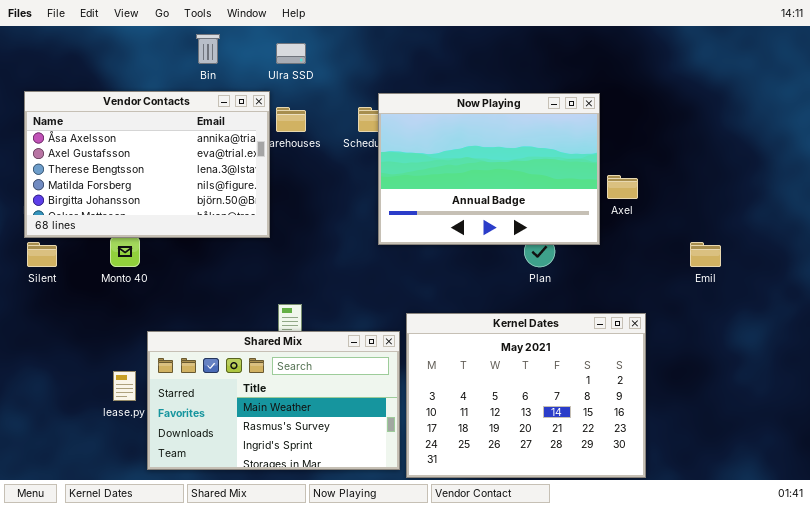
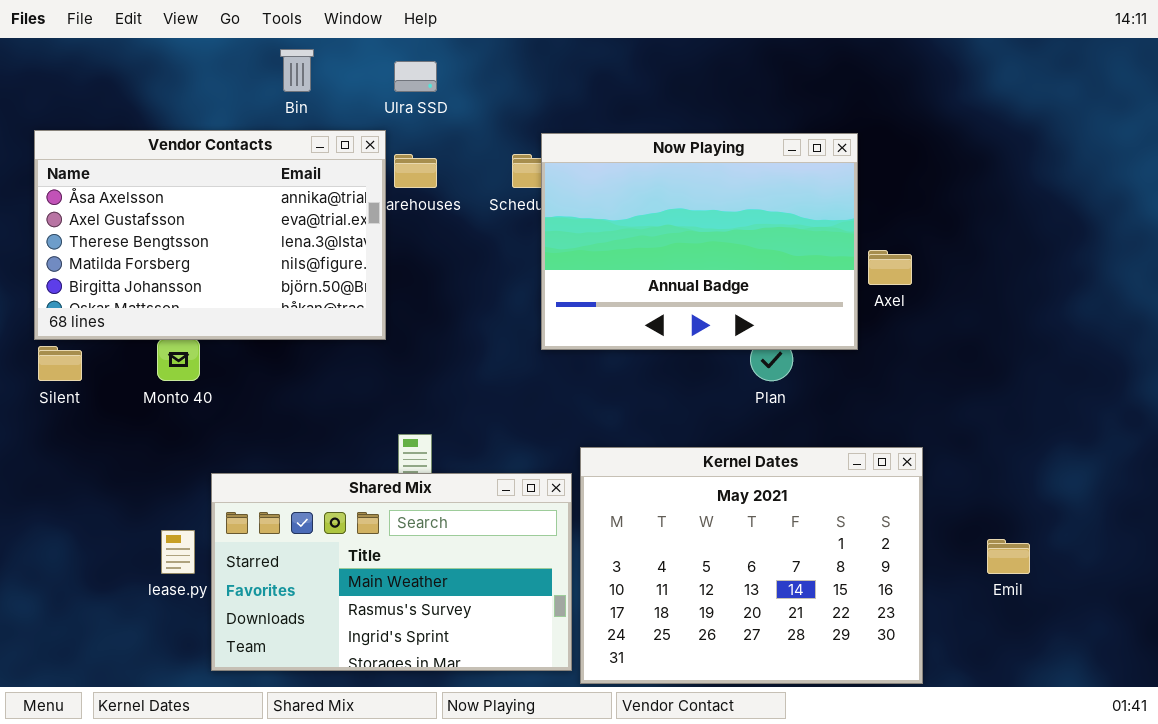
Emil: [690,242,721,267] -> [987,539,1030,574], moved

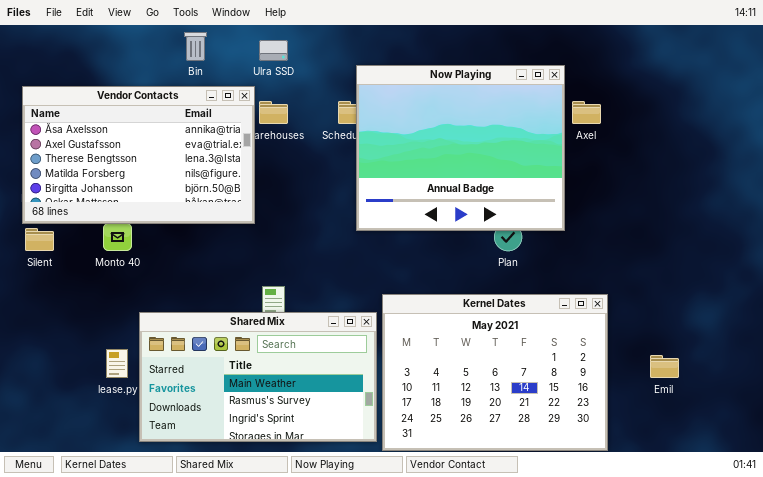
Now Playing: [541,133,858,350] -> [356,65,565,231], resized
Axel: [868,250,912,285] -> [572,101,601,124], moved

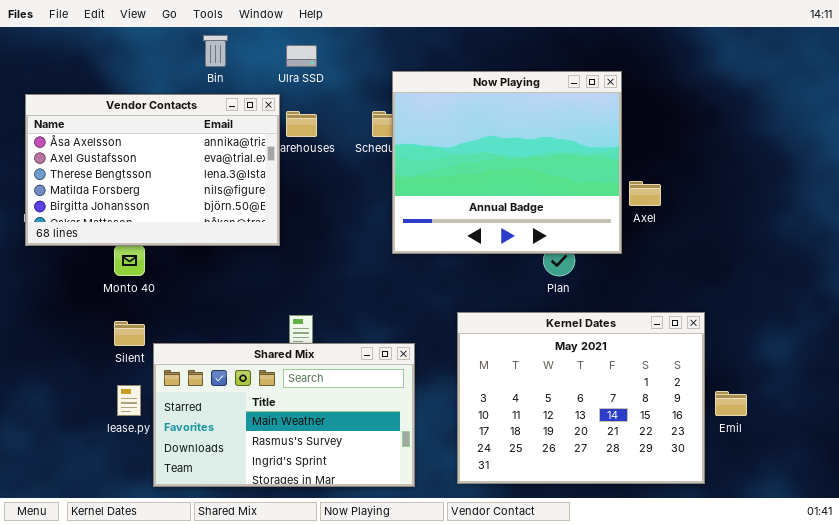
Axel: [572,101,601,124] -> [629,181,661,206], moved
Silent: [25,228,54,251] -> [114,321,145,346], moved
Kernel Dates: [382,294,608,451] -> [457,312,705,484], moved

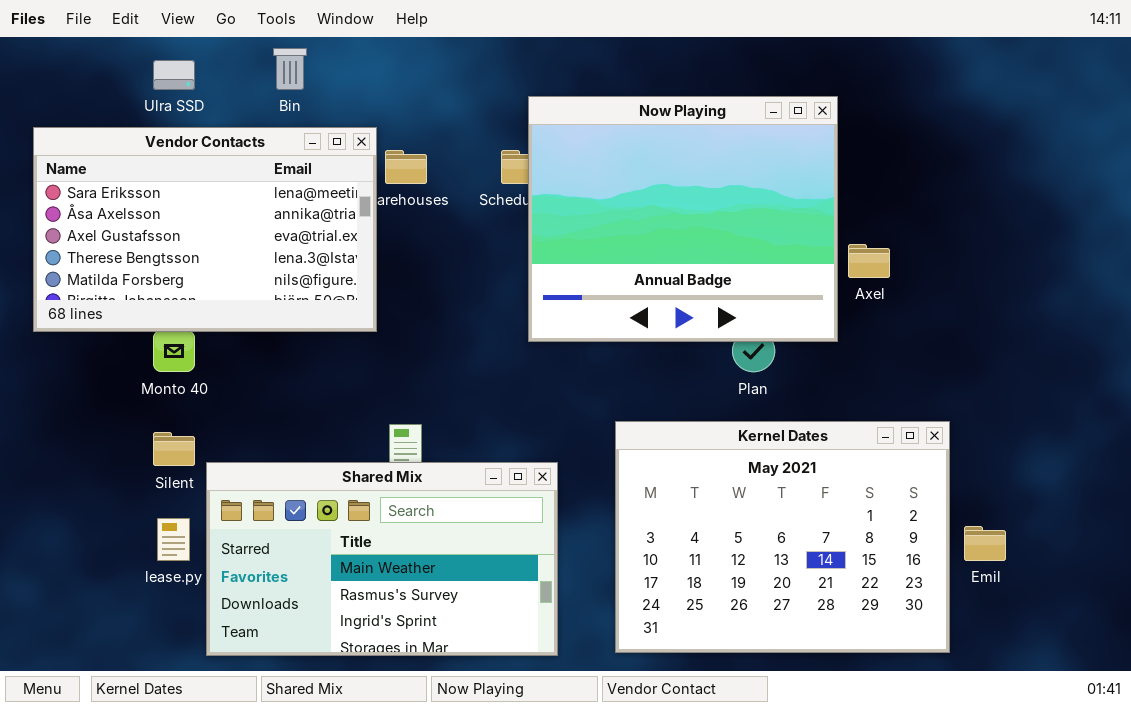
Ulra SSD: [286,45,317,67] -> [153,60,195,90], moved
Vendor Contacts: [25,94,280,246] -> [33,127,377,332], scrolled up 1 row

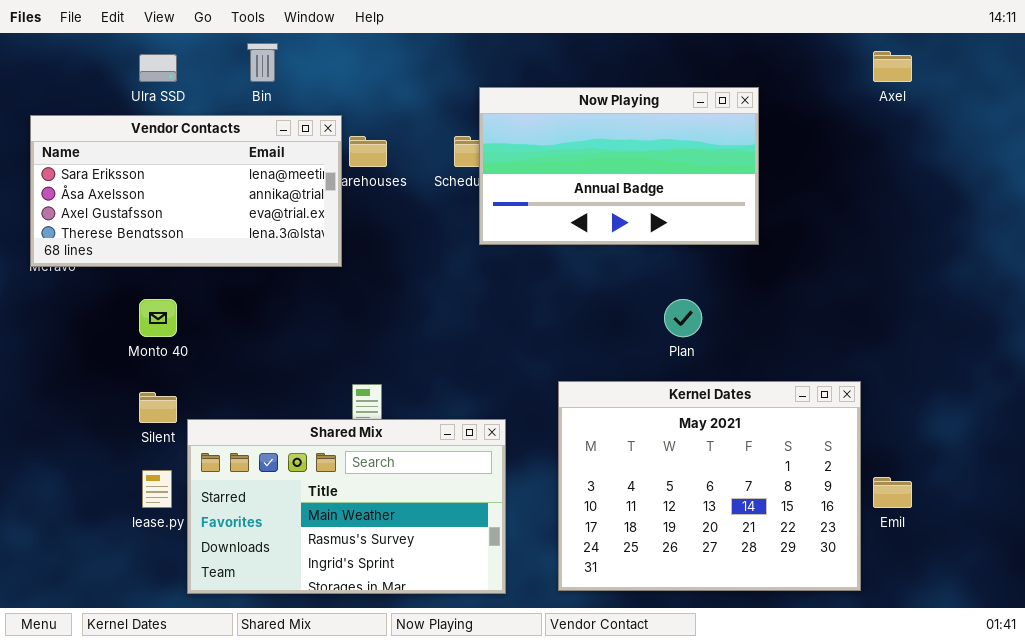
Now Playing: [528,96,838,342] -> [479,87,759,245], resized
Vendor Contacts: [33,127,377,332] -> [30,115,342,267], resized
Axel: [848,244,890,278] -> [873,51,912,82], moved

